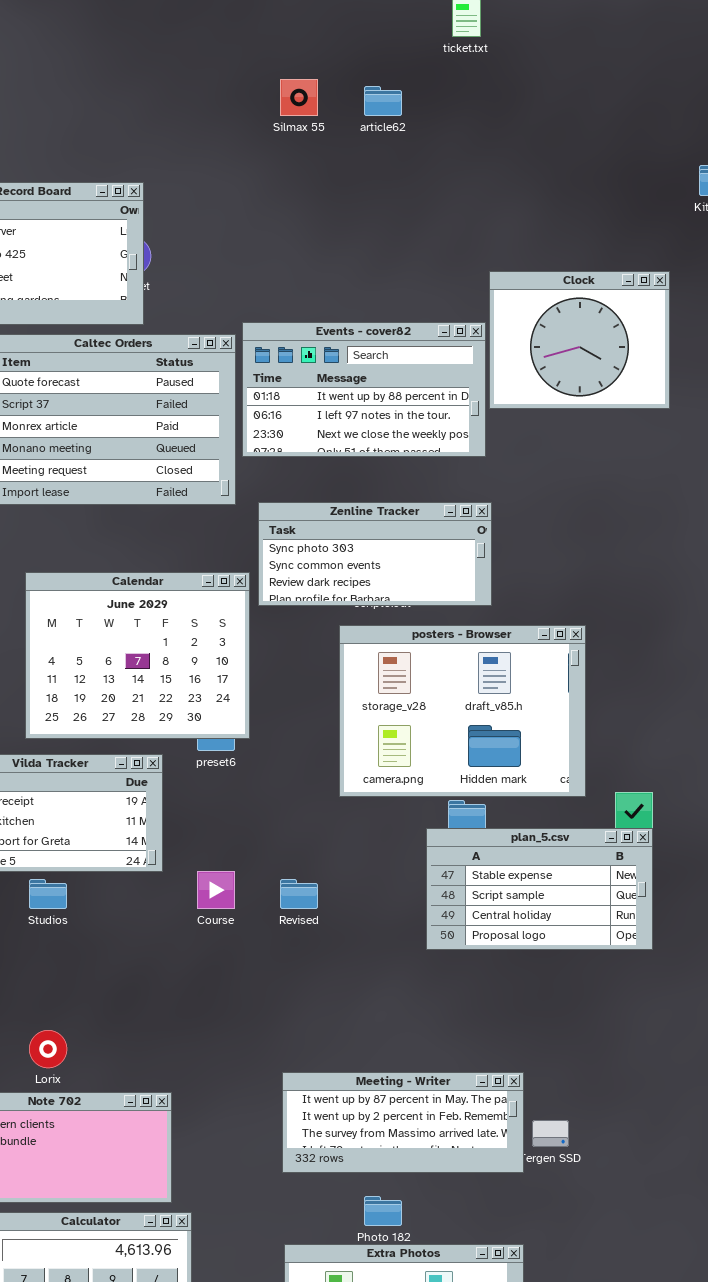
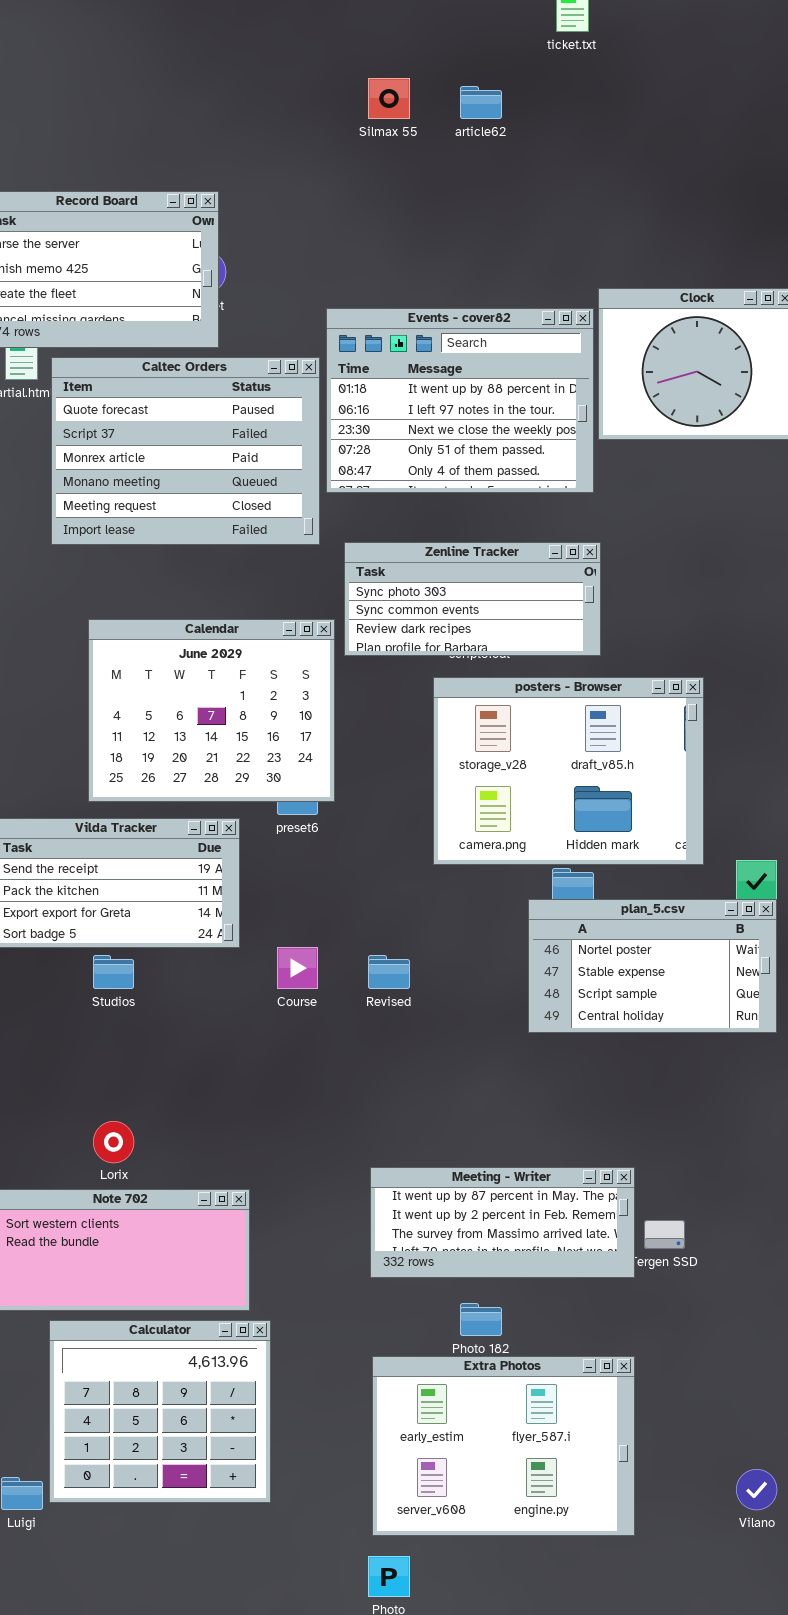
Events - cover82: [242,322,486,457] -> [326,308,594,493], resized
plan_5.csv: [426,828,653,950] -> [528,899,777,1033], scrolled up 1 row

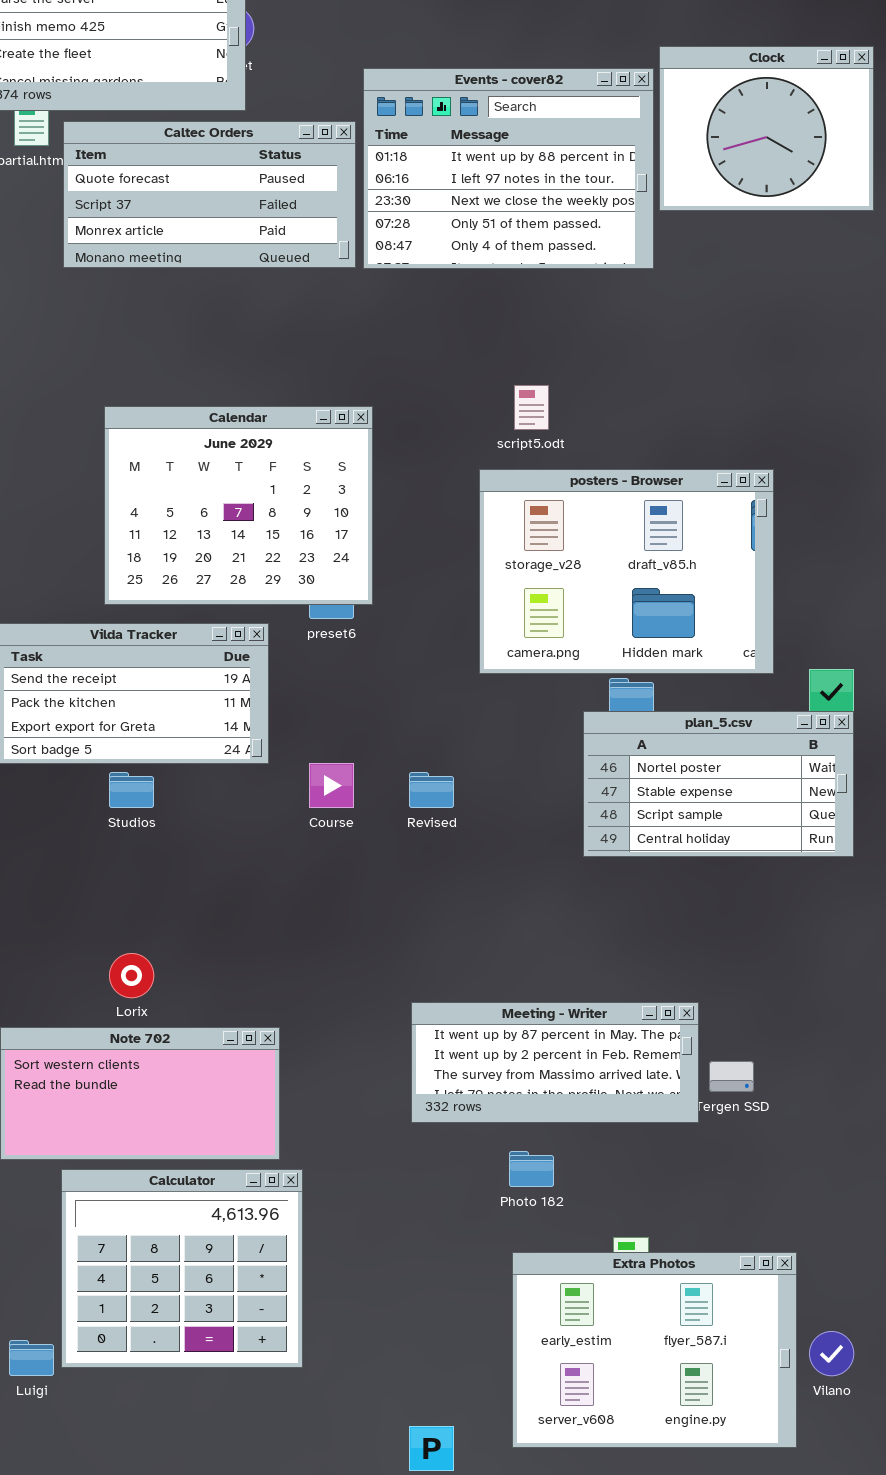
Caltec Orders: [51,357,320,545] -> [63,121,356,268], resized
Zenline Tracker: [344,542,601,656] -> none, closed
Extra Photos: [372,1356,635,1536] -> [512,1252,797,1448], moved

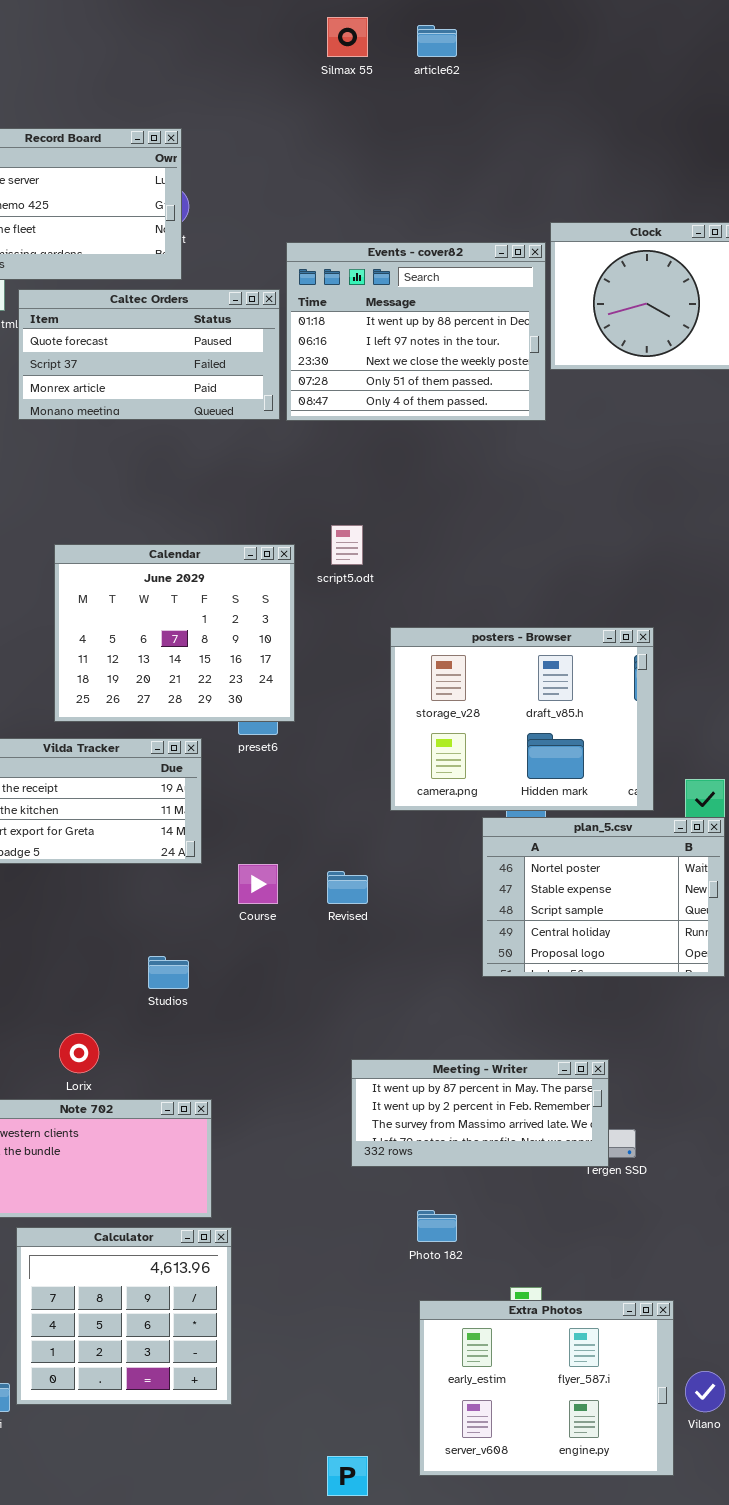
script5.odt: [514,385,549,430] -> [331,525,363,565], moved
posters - Browser: [479,469,774,674] -> [390,627,654,811], moved
plan_5.csv: [583,711,854,857] -> [482,817,725,977], resized
Studios: [109,772,154,808] -> [148,956,189,989], moved
Meeting - Writer: [411,1002,699,1123] -> [351,1059,609,1167], moved

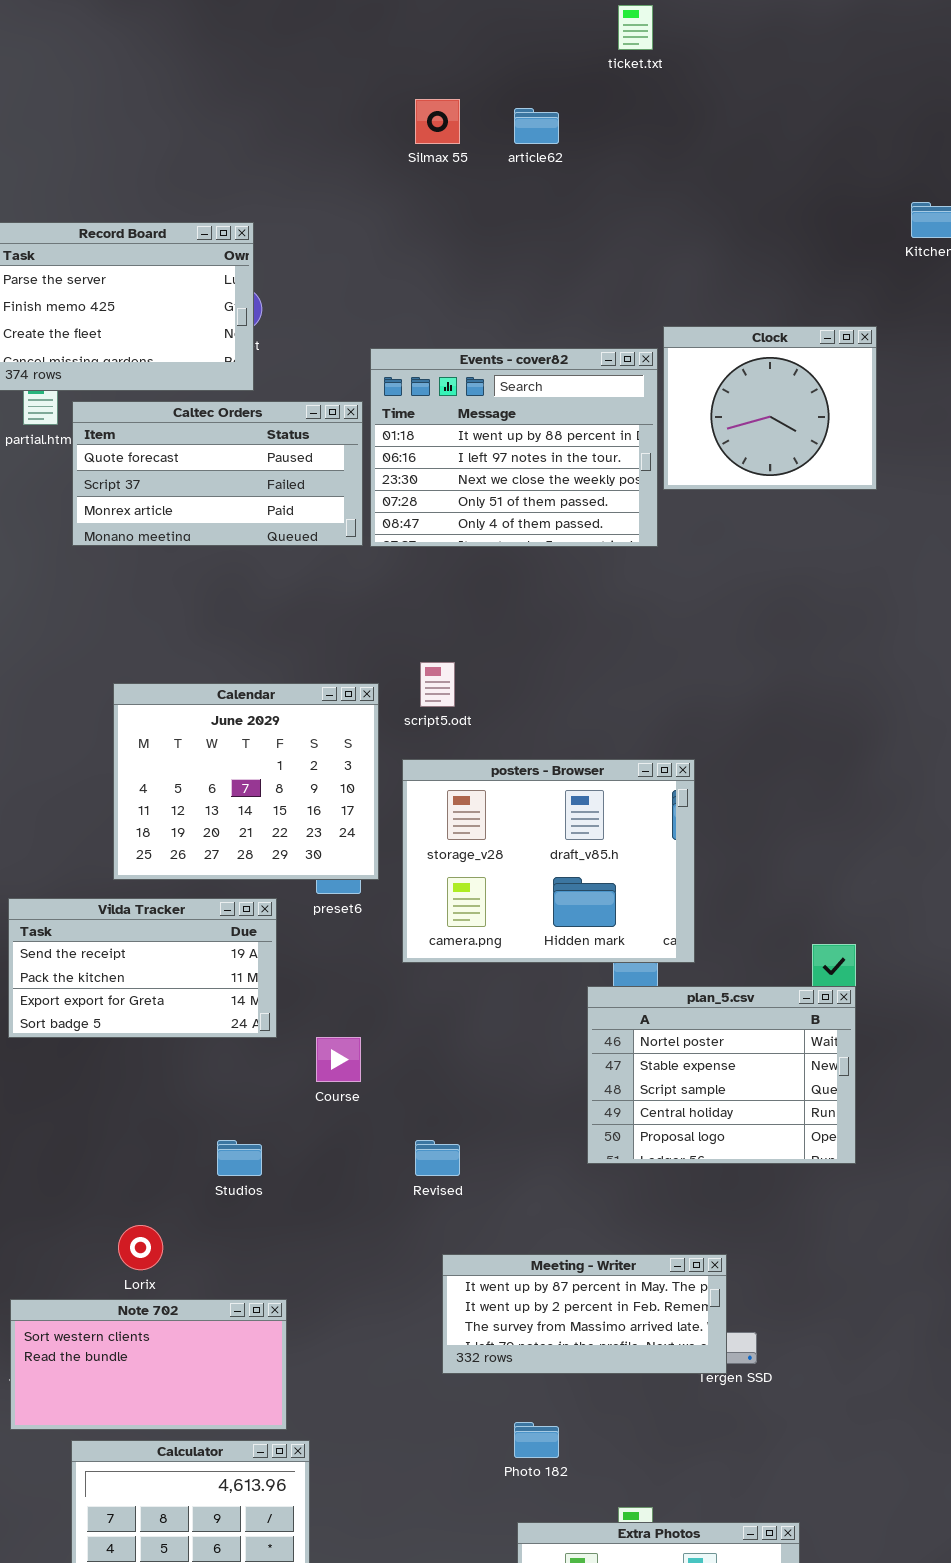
posters - Browser: [390,627,654,811] -> [402,759,695,963], moved
Revised: [327,871,368,904] -> [415,1140,460,1176], moved

